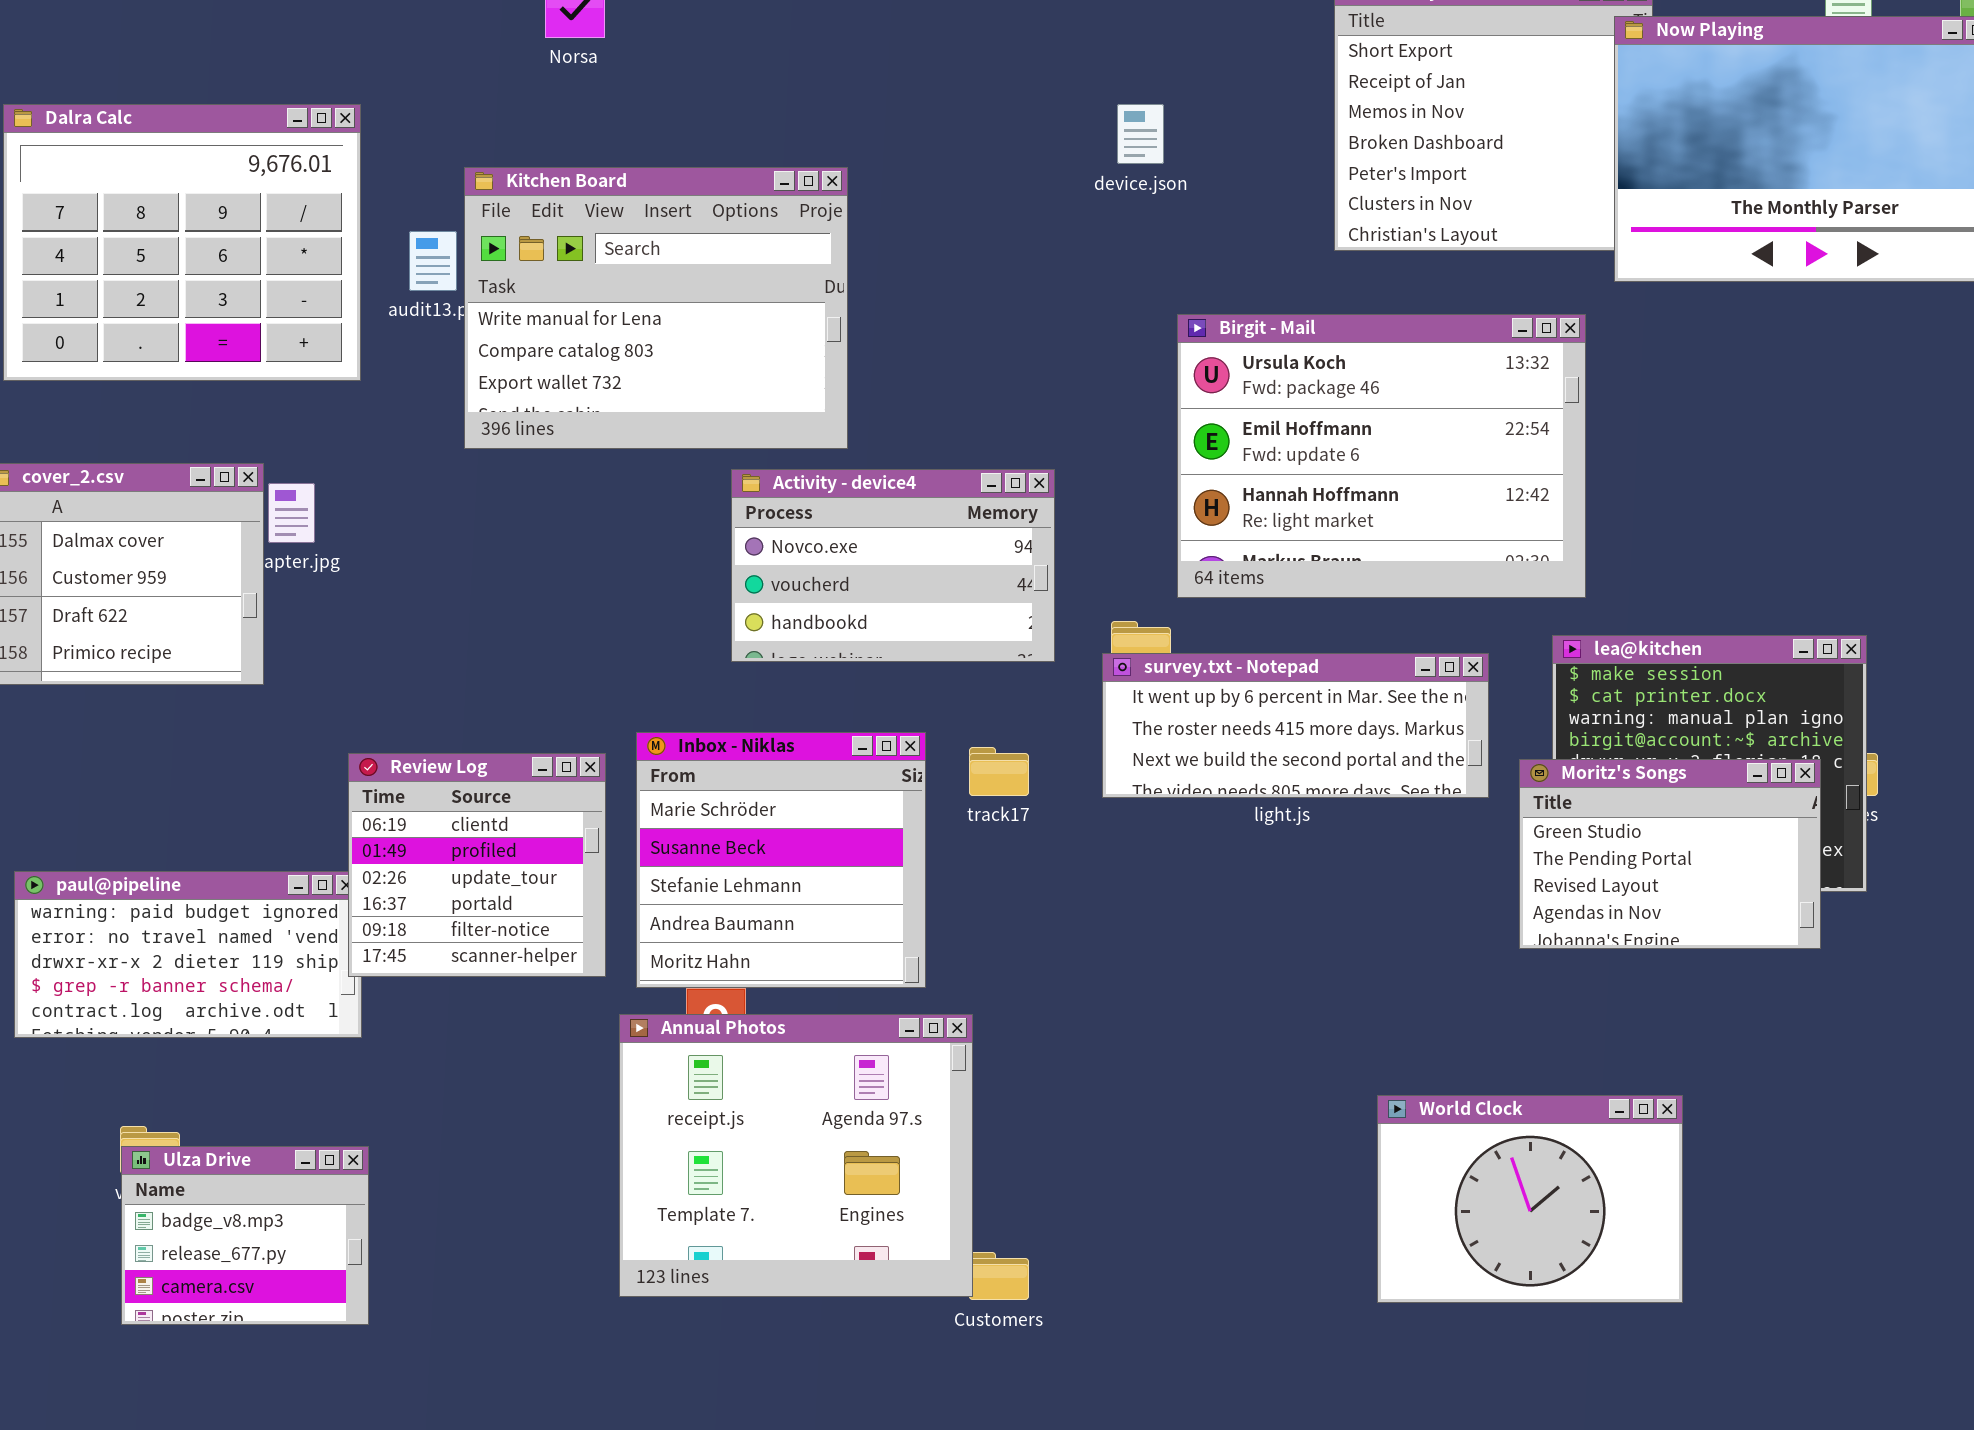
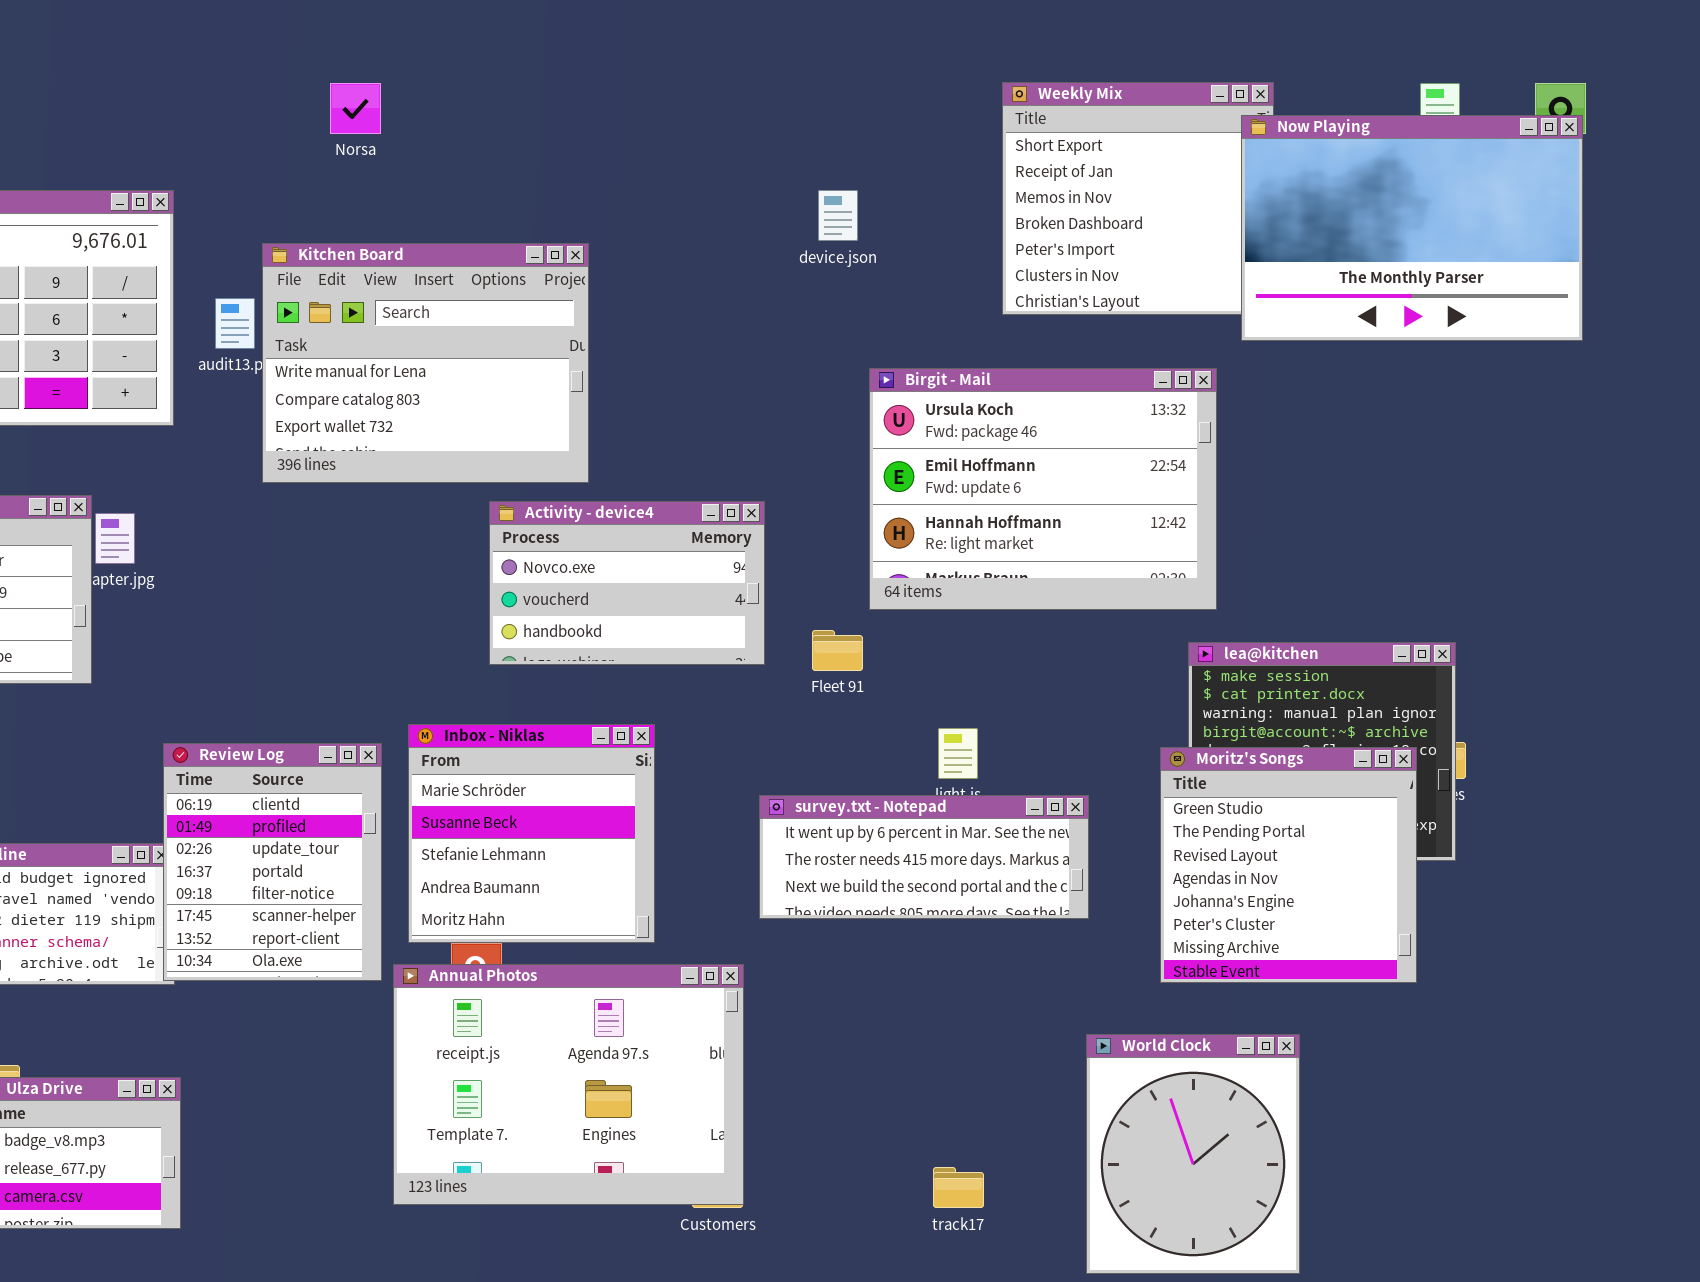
survey.txt - Notepad: [1102,653,1489,798] -> [759,795,1089,919], moved
track17: [969,747,1029,796] -> [933,1167,984,1208], moved
Review Log: [348,753,606,977] -> [163,743,382,981], resized
Moritz's Songs: [1519,759,1821,949] -> [1160,747,1417,983], resized
Annual Photos: [619,1014,973,1297] -> [393,964,744,1205], resized
World Clock: [1377,1095,1683,1303] -> [1086,1034,1300,1274], resized

